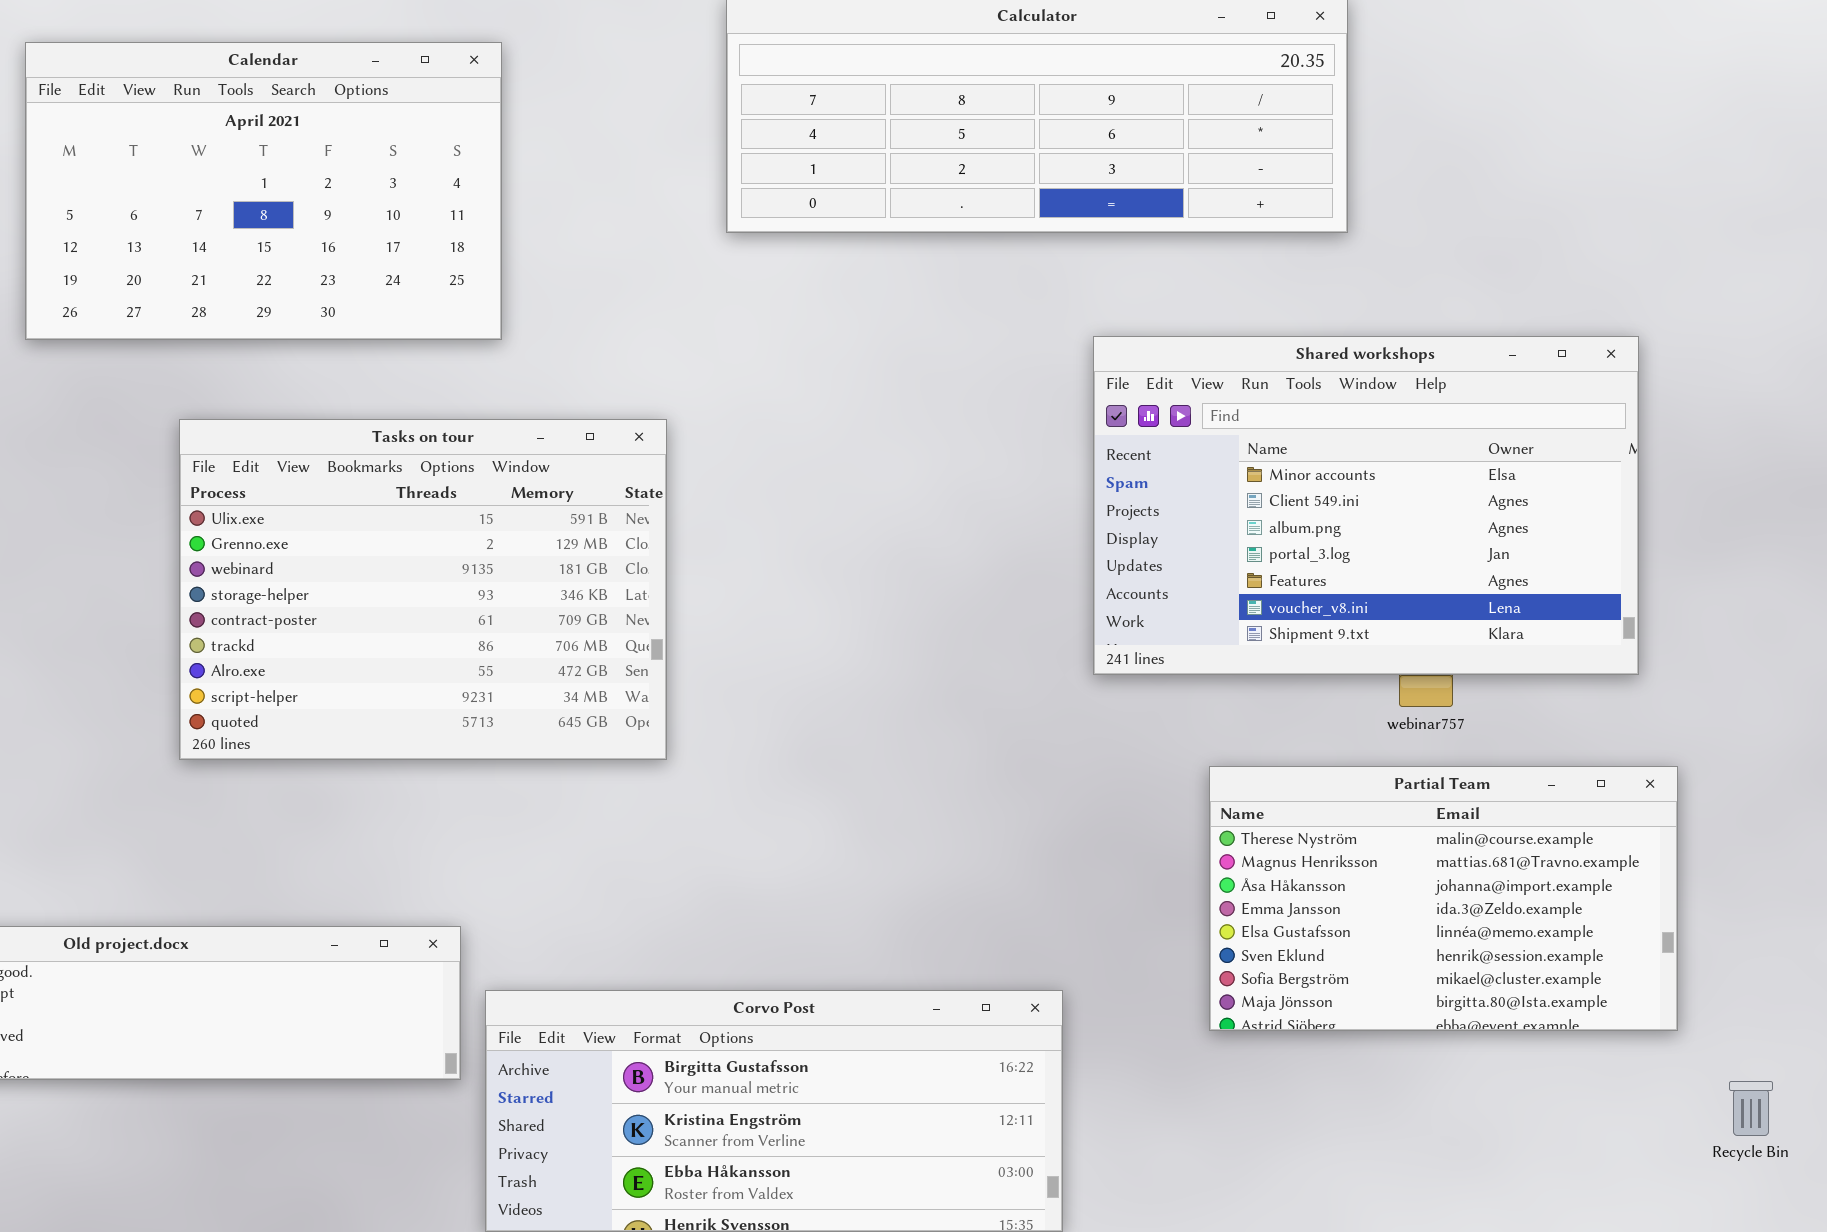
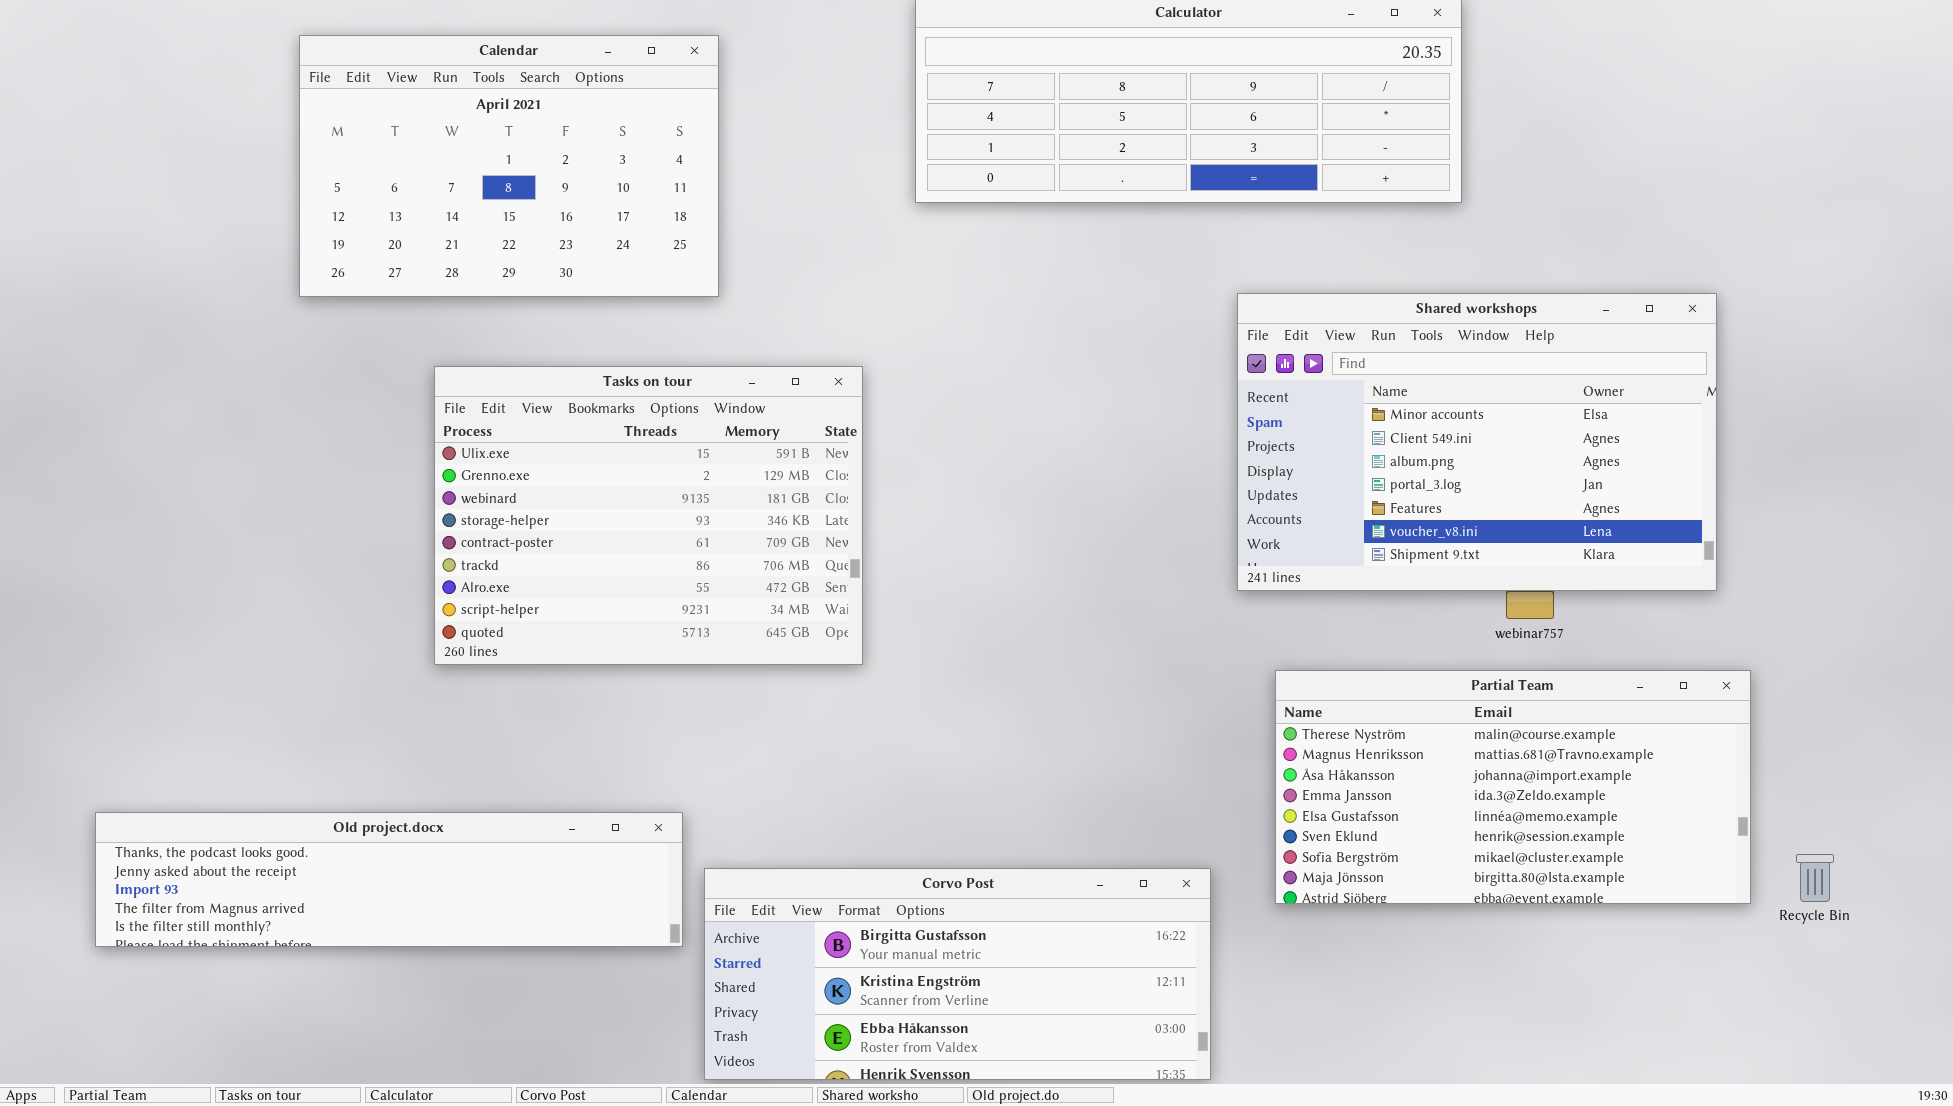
Partial Team: [1209,766,1678,1031] -> [1275,670,1751,904], resized
Recycle Bin: [1729,1081,1773,1136] -> [1796,854,1834,902], moved

